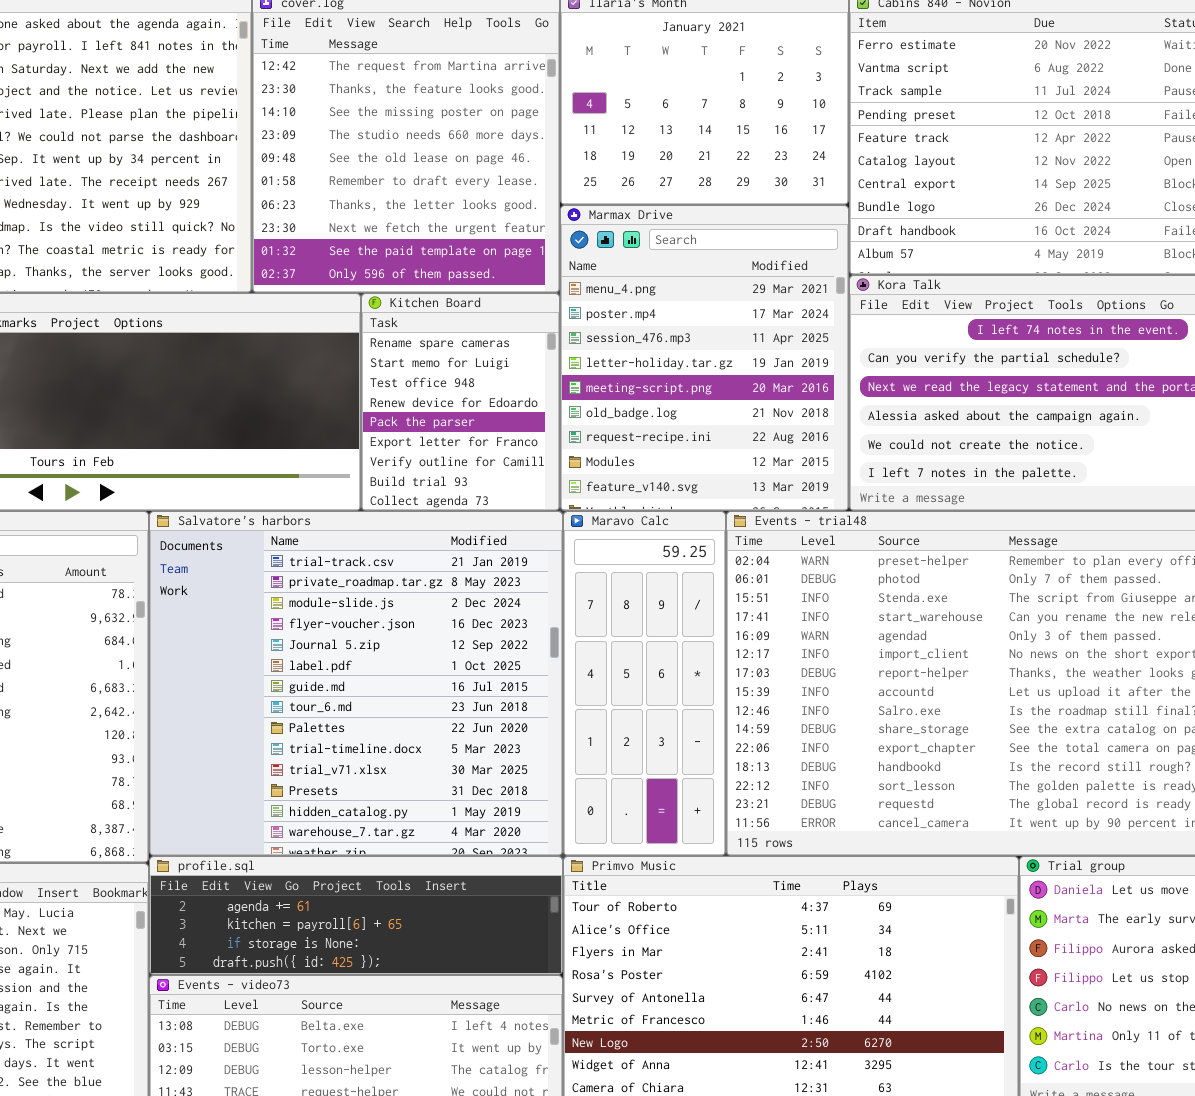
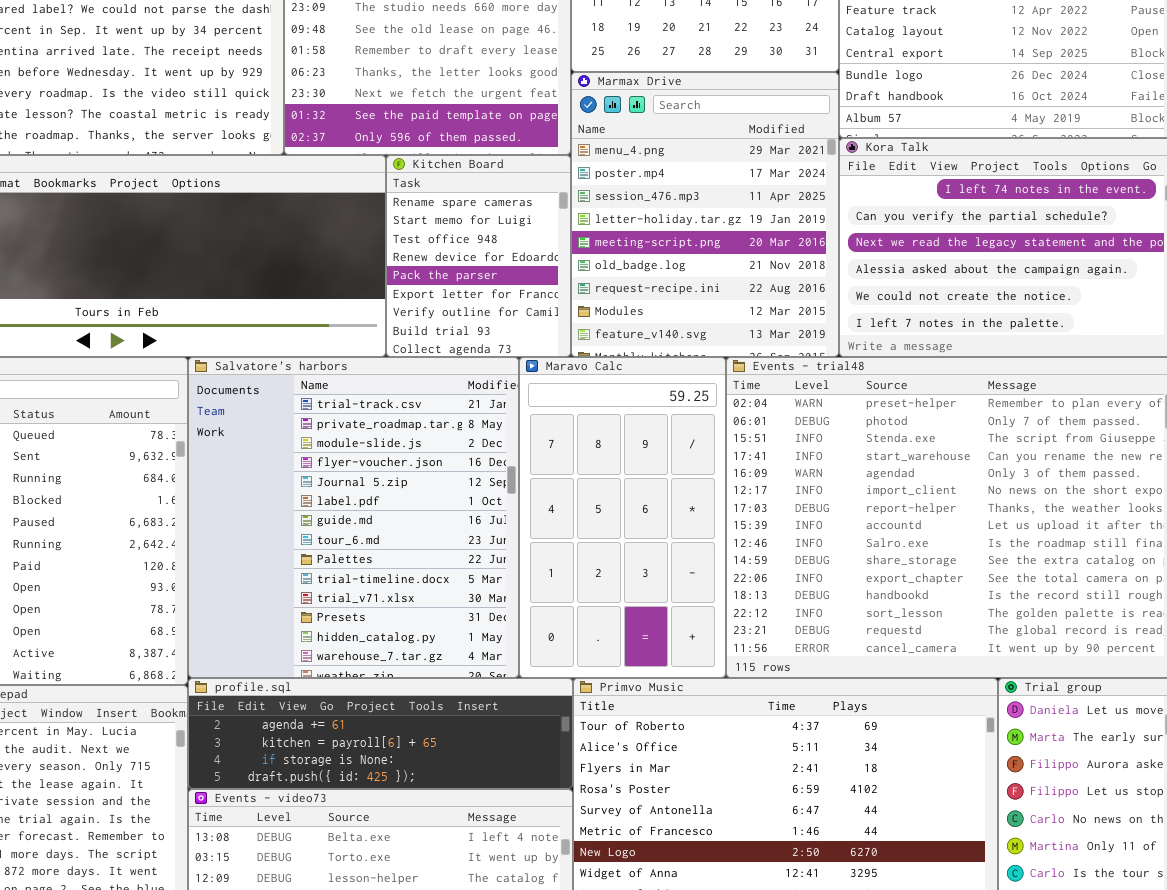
Salvatore's harbors: [149,511,563,856] -> [188,357,519,678], resized
Maravo Calc: [563,511,726,856] -> [519,357,726,678], resized

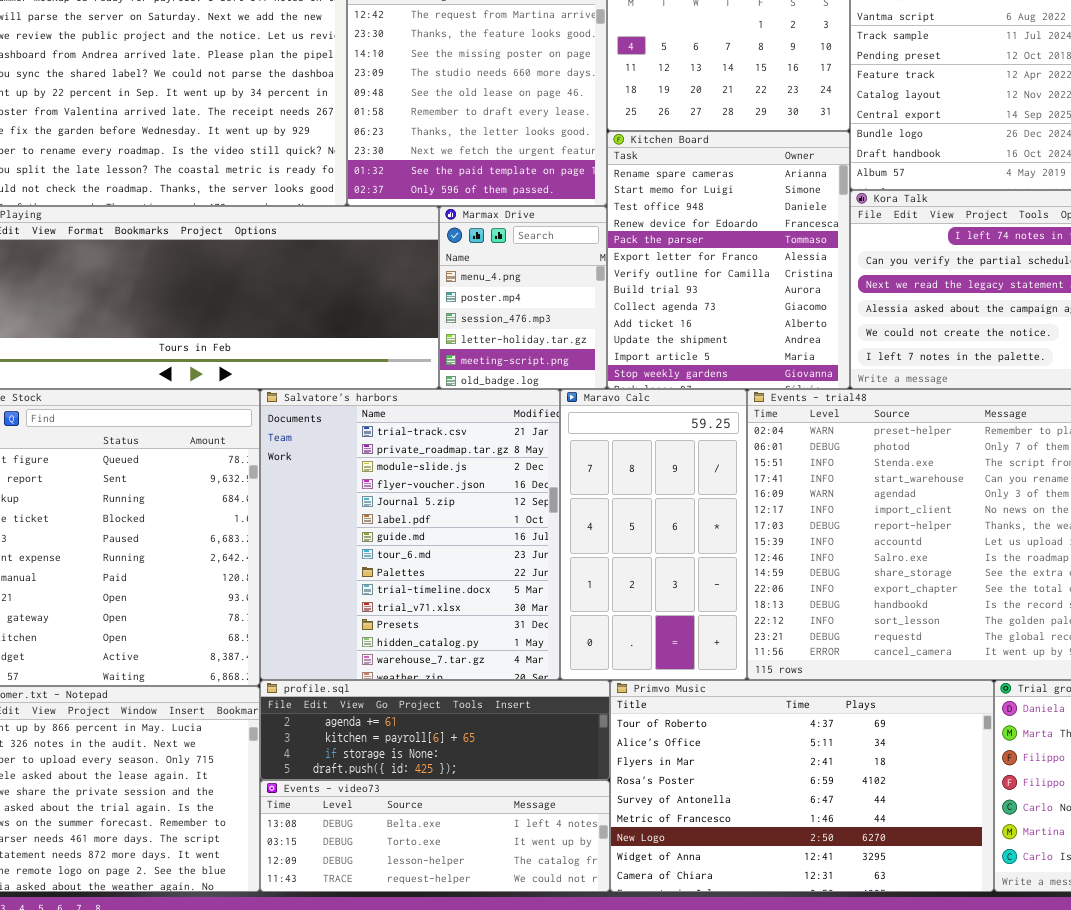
Marmax Drive: [571,72,839,357] -> [439,206,607,389], moved, resized
Kitchen Board: [386,155,571,357] -> [607,131,850,389], moved, resized

